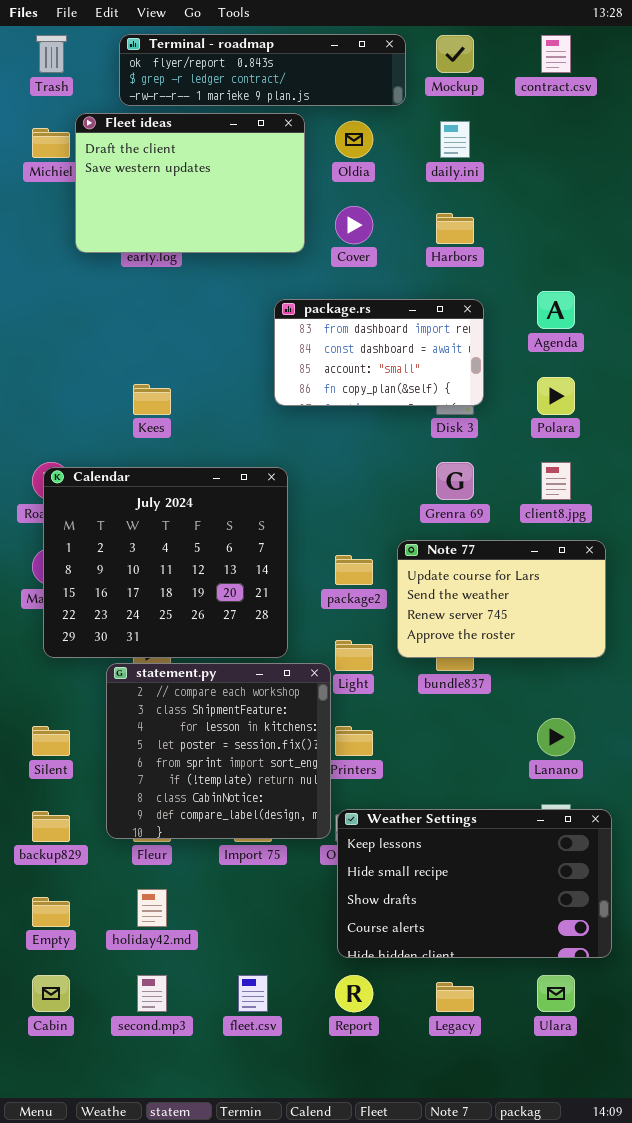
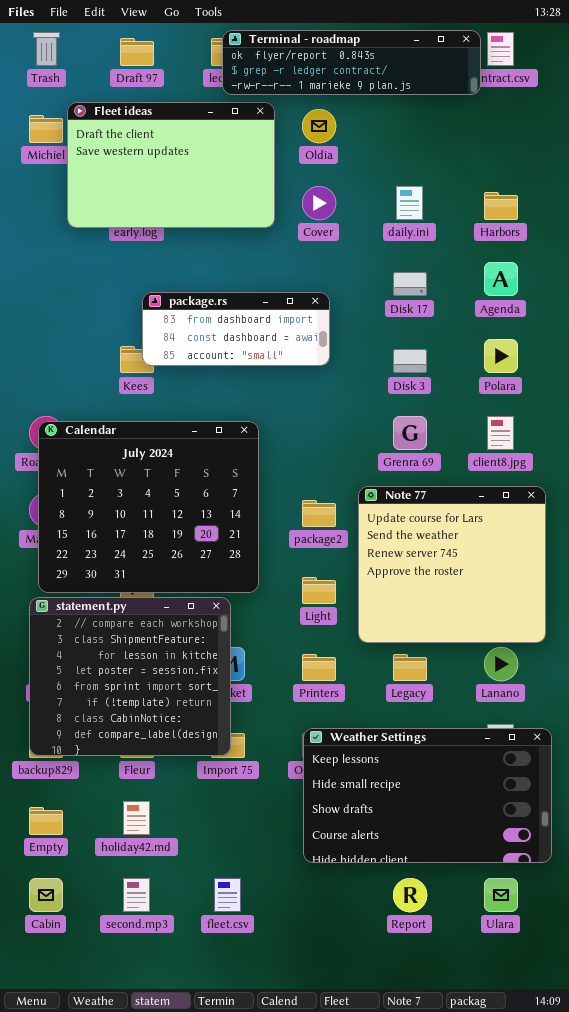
Terminal - roadmap: [119,34,406,106] -> [222,30,481,95], moved
daily.ini: [440,121,470,158] -> [396,186,423,220], moved
Harbors: [436,213,474,244] -> [484,192,518,220], moved
package.rs: [274,299,484,406] -> [142,292,330,366], moved, resized
Note 77: [397,540,606,658] -> [358,486,546,643], resized
statement.py: [106,663,331,839] -> [29,597,231,756], moved
Report: [335,975,373,1012] -> [393,878,427,912], moved
Legacy: [436,982,474,1012] -> [393,654,427,681], moved

